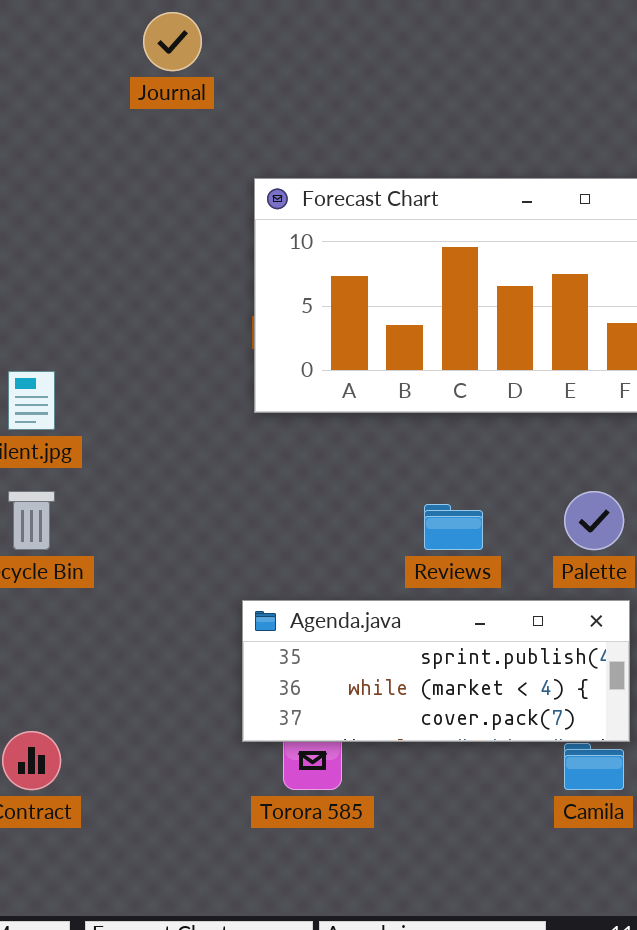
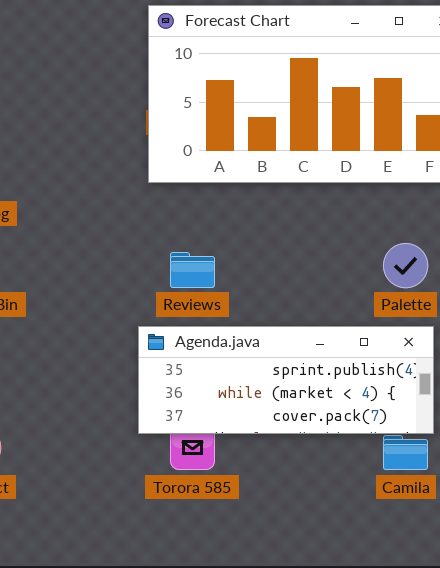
Reviews: [424,504,483,550] -> [170,252,215,288], moved

